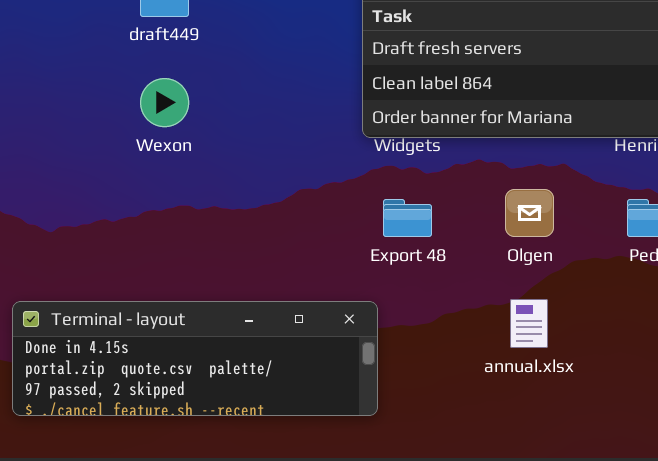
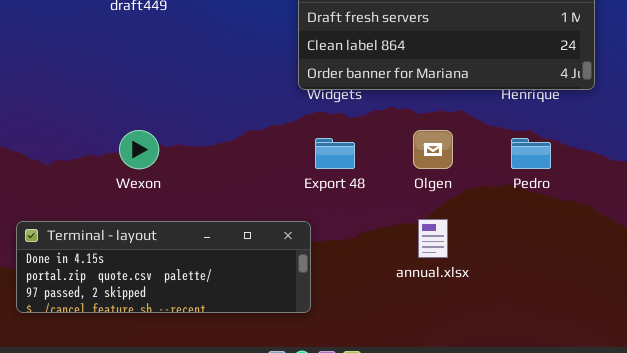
Wexon: [140,78,189,127] -> [119,130,159,169], moved

